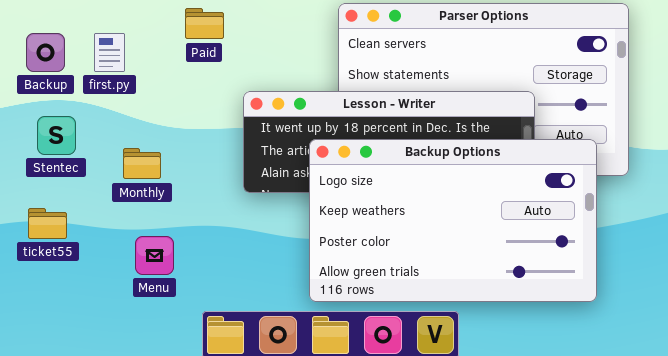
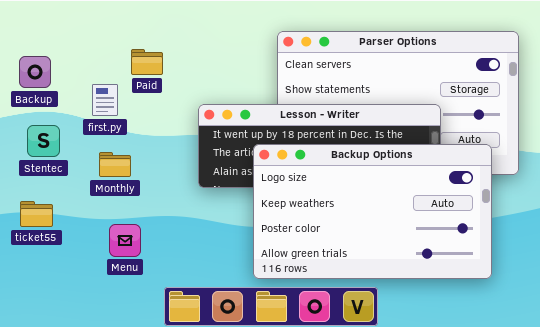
Paid: [185,8,224,39] -> [131,49,163,75], moved
first.py: [94,33,125,72] -> [92,84,118,116], moved

